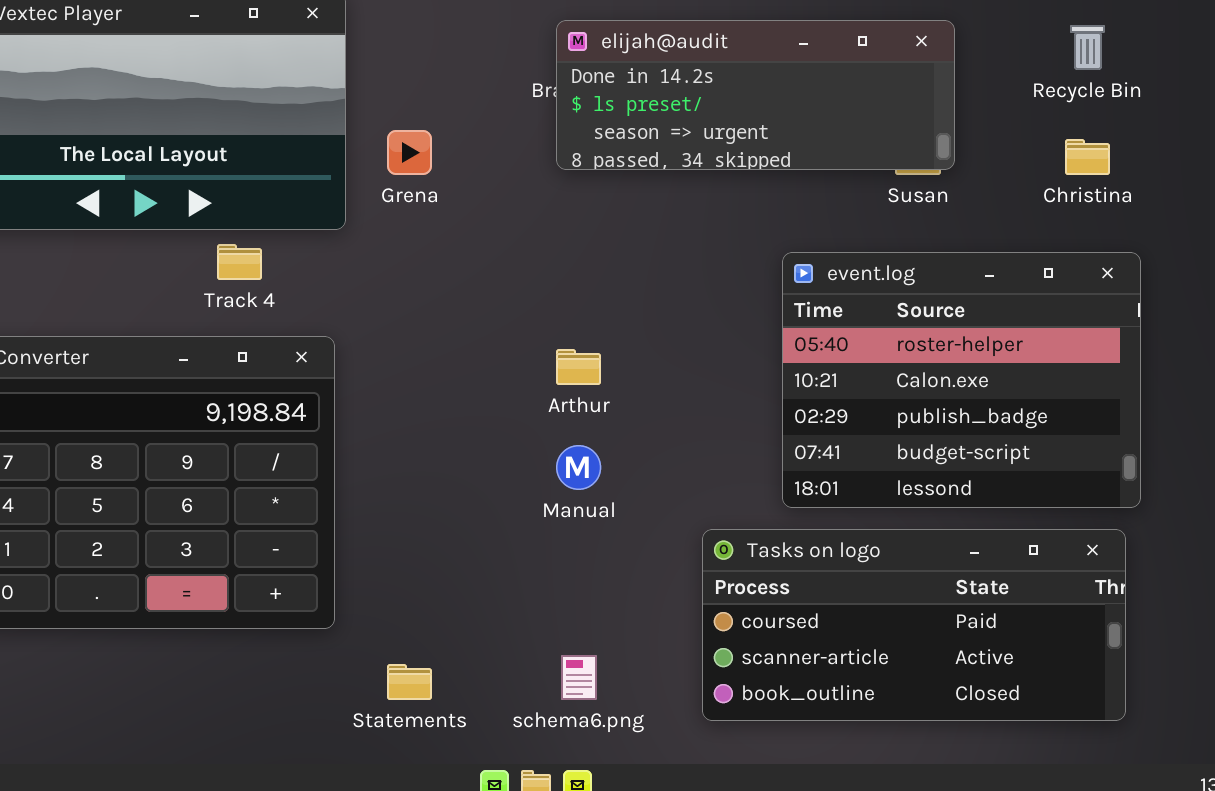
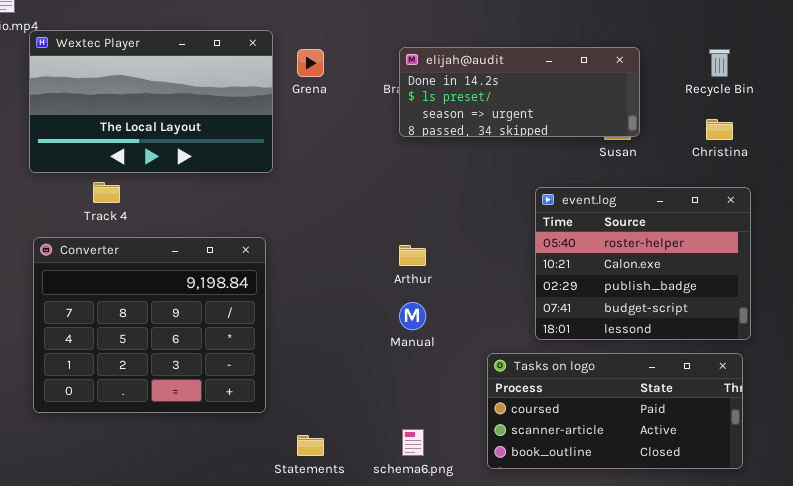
Grena: [387,130,432,175] -> [297,49,324,77], moved
Track 4: [217,244,262,280] -> [93,182,120,203], moved

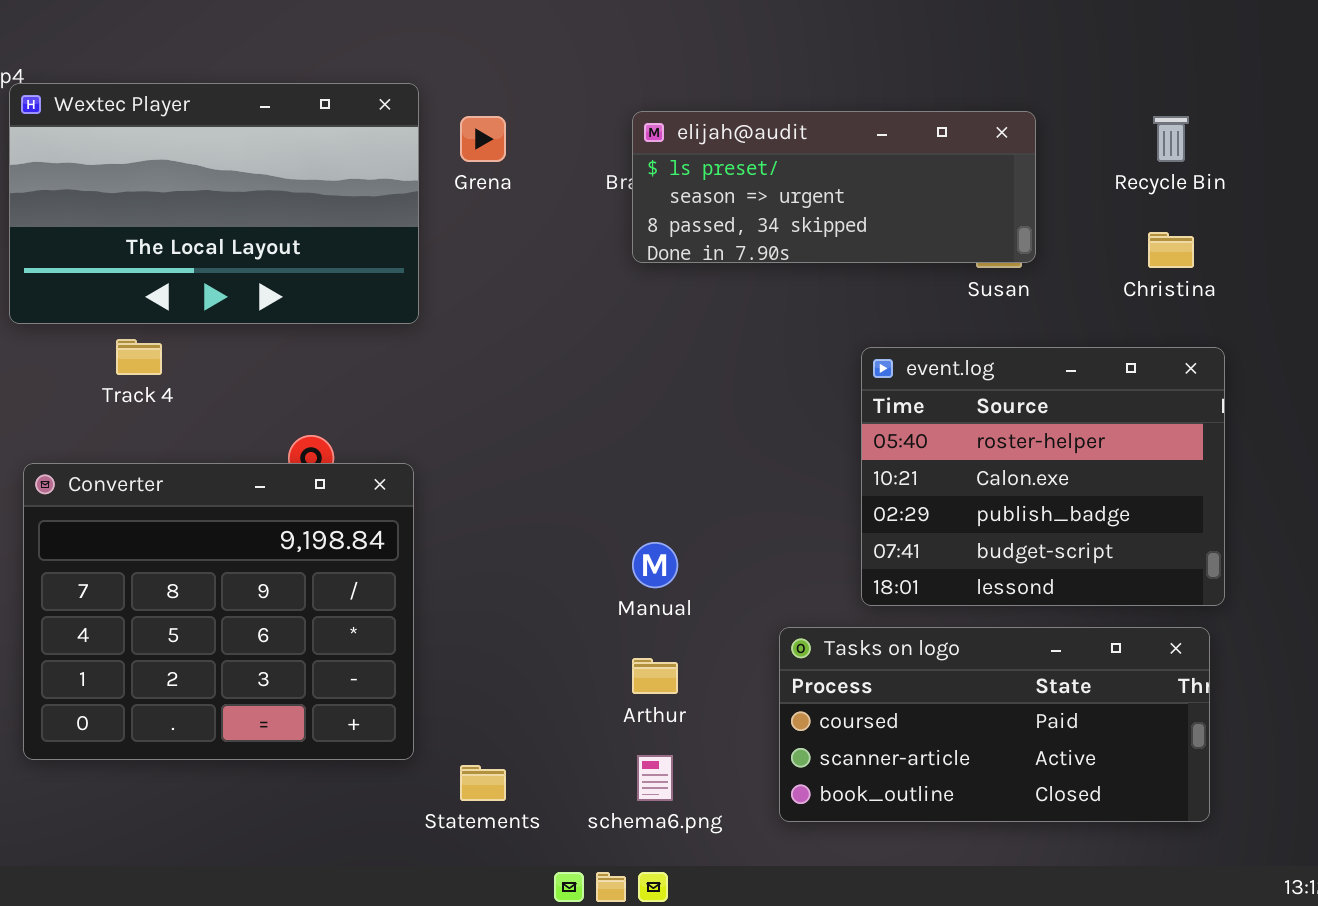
elijah@audit: [399,47,640,137] -> [632,111,1036,263], scrolled down 1 row
Converter: [33,237,266,413] -> [23,463,414,760], moved
Arthur: [399,245,426,266] -> [632,658,678,694], moved

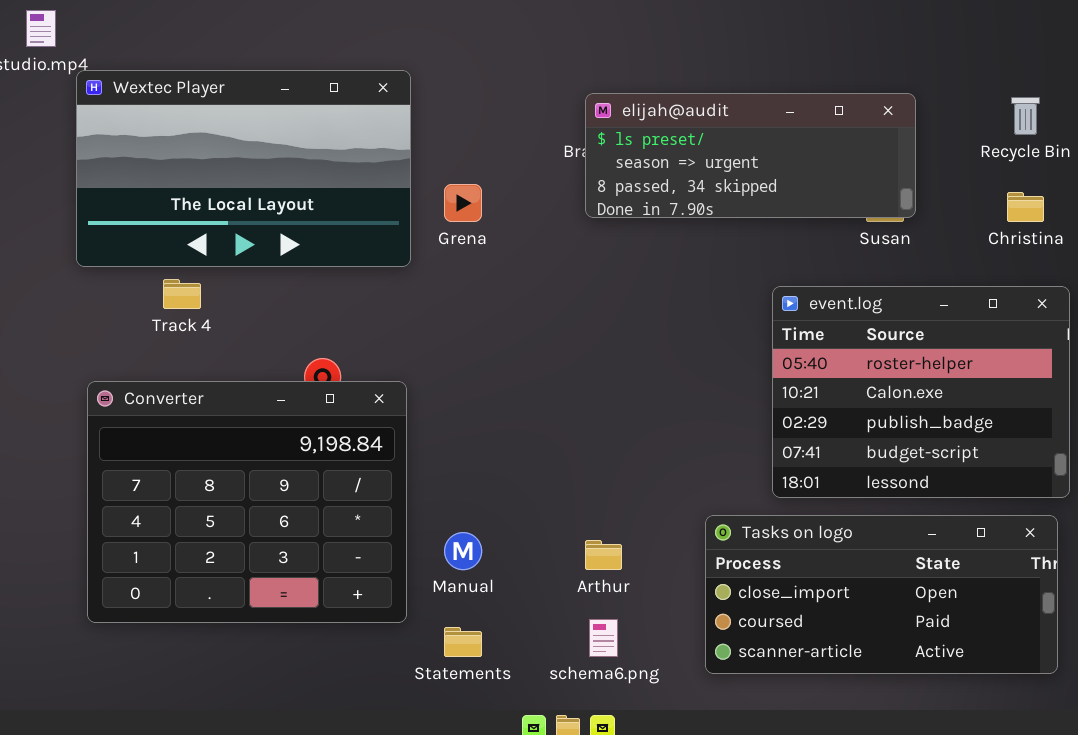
Grena: [460,116,506,162] -> [444,184,482,222], moved
Manual: [632,542,678,588] -> [444,532,482,570], moved
Tasks on logo: [779,627,1210,822] -> [705,515,1058,674], scrolled up 1 row

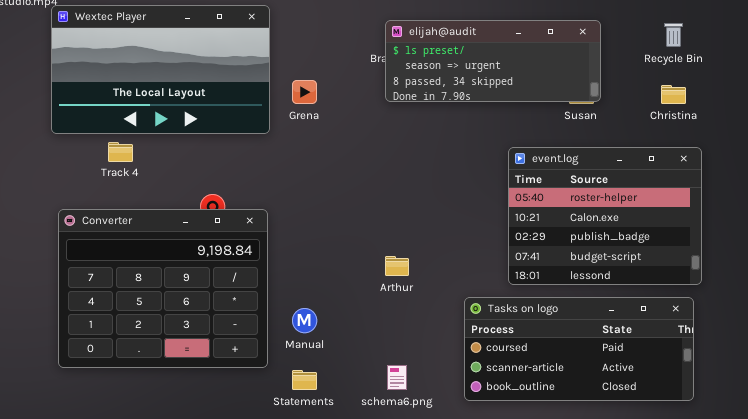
Tasks on logo: [705,515,1058,674] -> [464,297,694,401], scrolled down 1 row
Arthur: [585,540,622,570] -> [385,256,409,276], moved

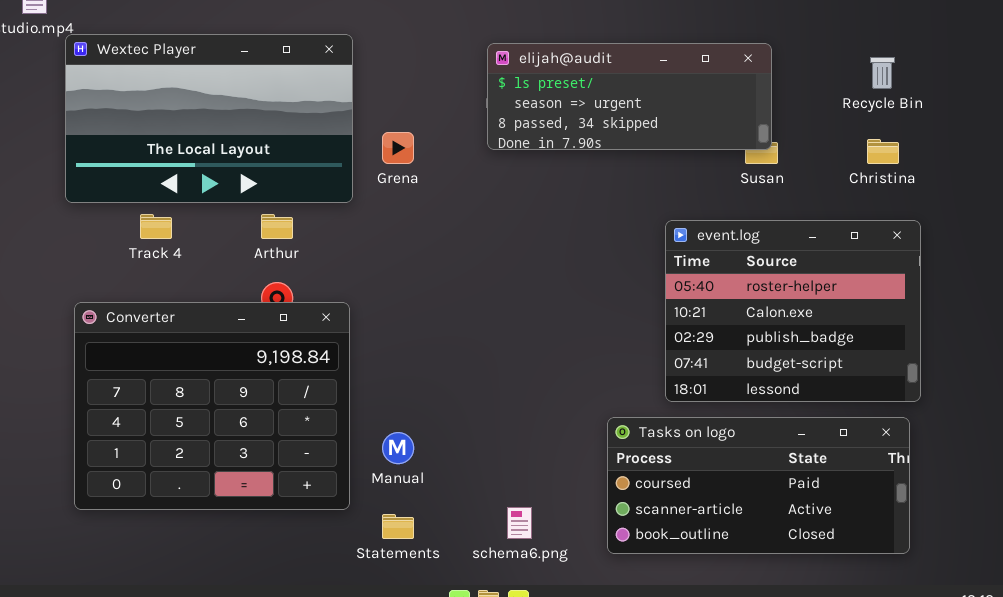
elijah@audit: [385,20,601,102] -> [487,43,772,150], moved
Arthur: [385,256,409,276] -> [261,214,293,239], moved

